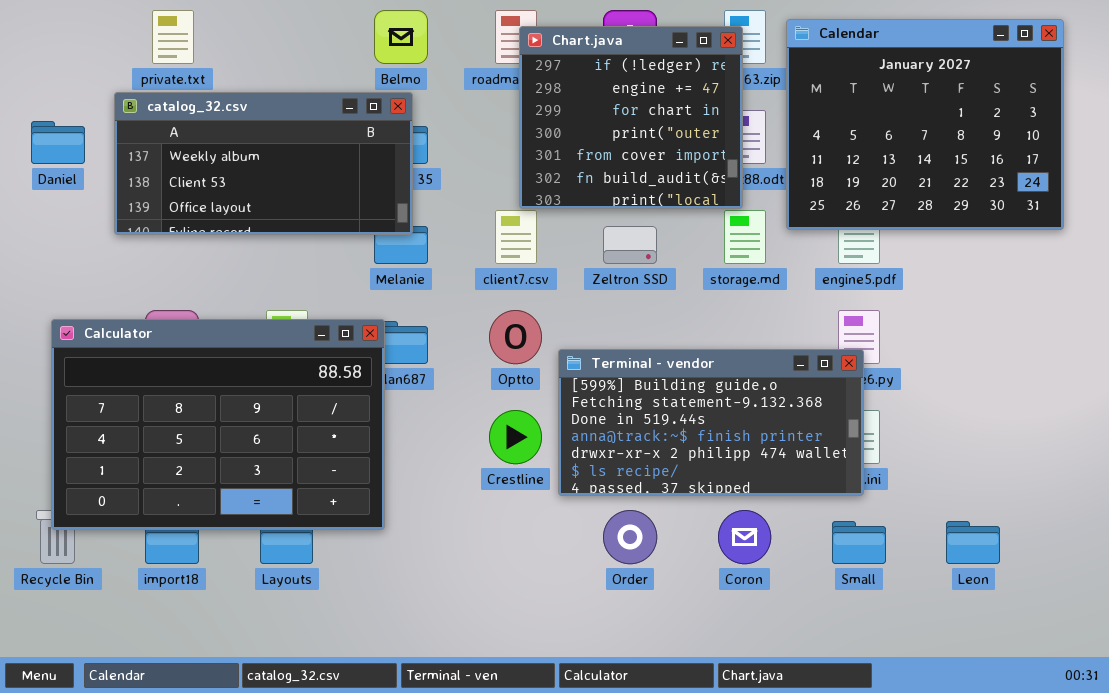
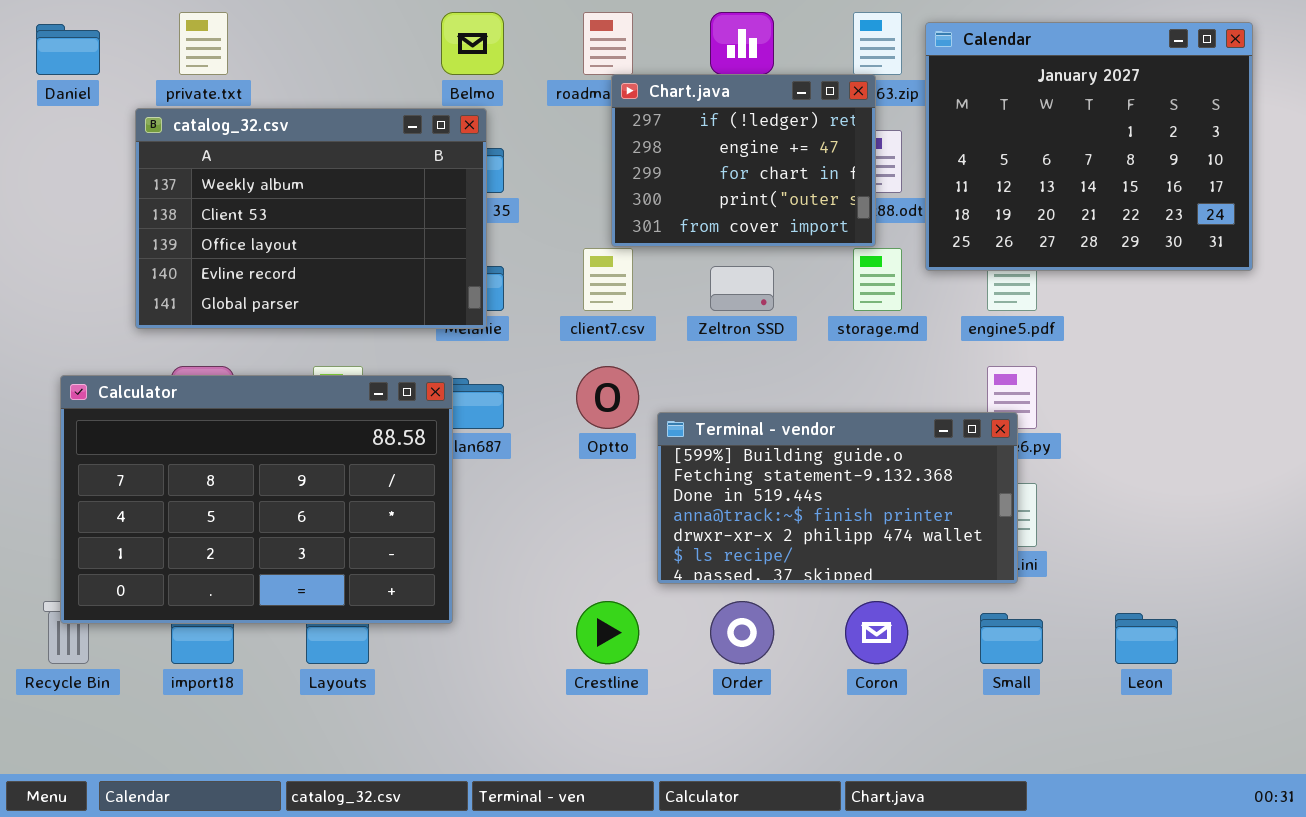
Chart.java: [519,26,743,209] -> [611,74,876,247], resized
catalog_32.csv: [114,92,413,235] -> [135,108,487,329], resized
Daniel: [31,121,85,164] -> [36,24,100,75], moved
Crestline: [489,410,542,464] -> [576,601,639,664], moved

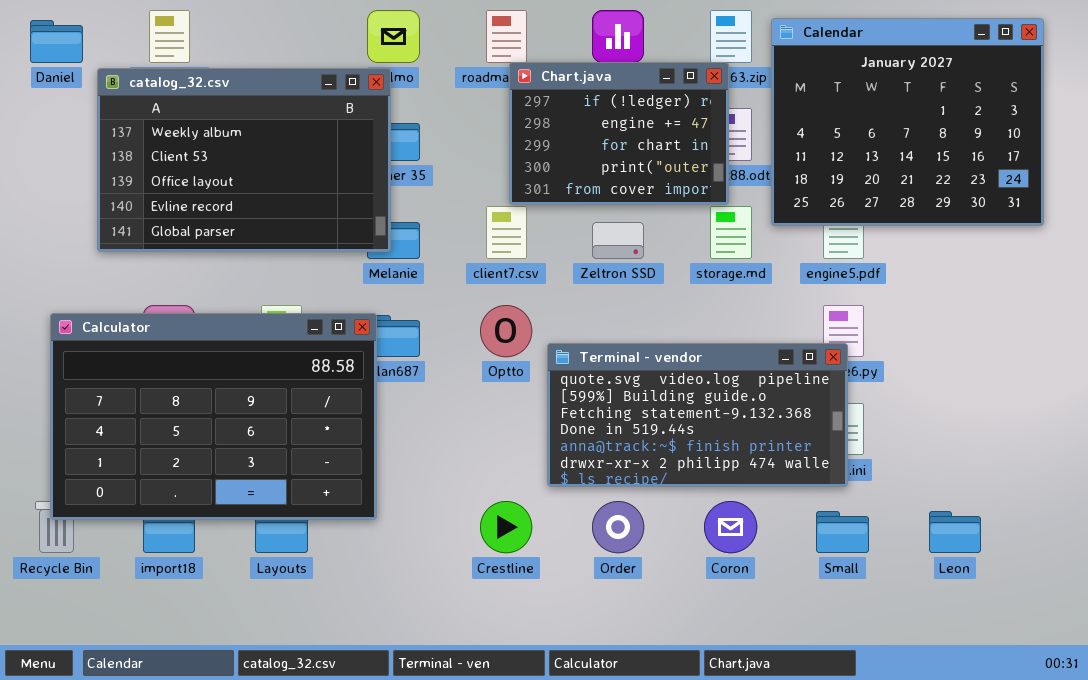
catalog_32.csv: [135,108,487,329] -> [97,68,391,252], moved
Terminal - vendor: [657,412,1018,584] -> [547,343,848,487], scrolled up 1 row

